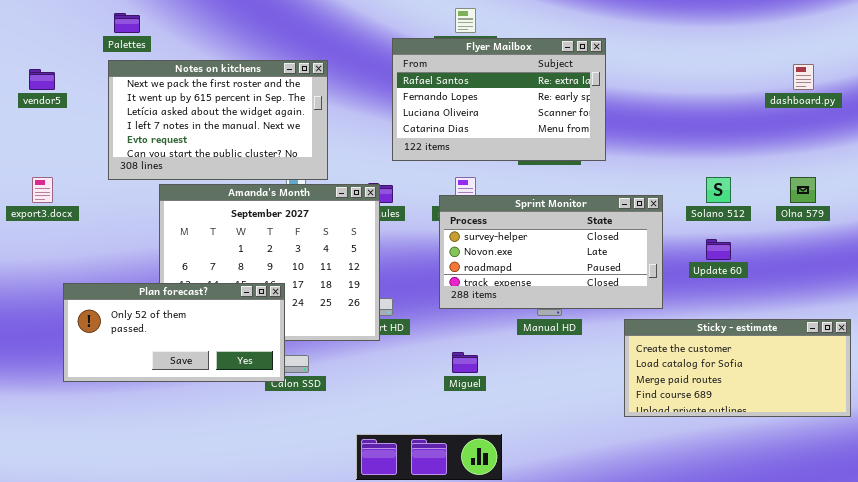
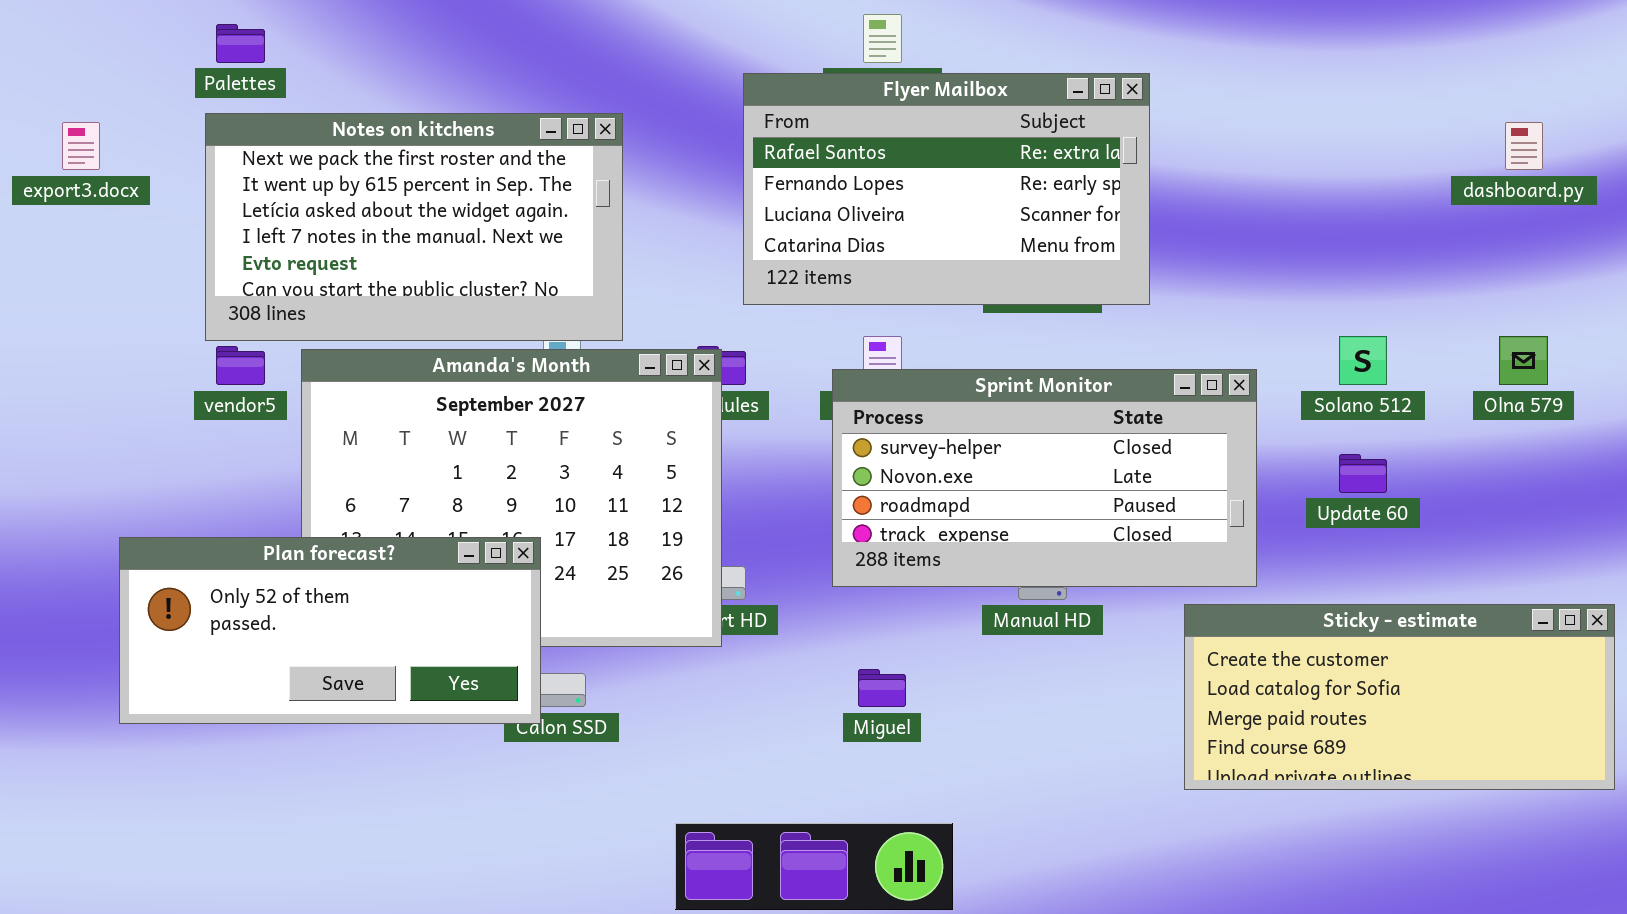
vendor5: [29,69,55,90] -> [216,346,265,385], moved
export3.docx: [32,177,53,203] -> [62,122,100,170], moved

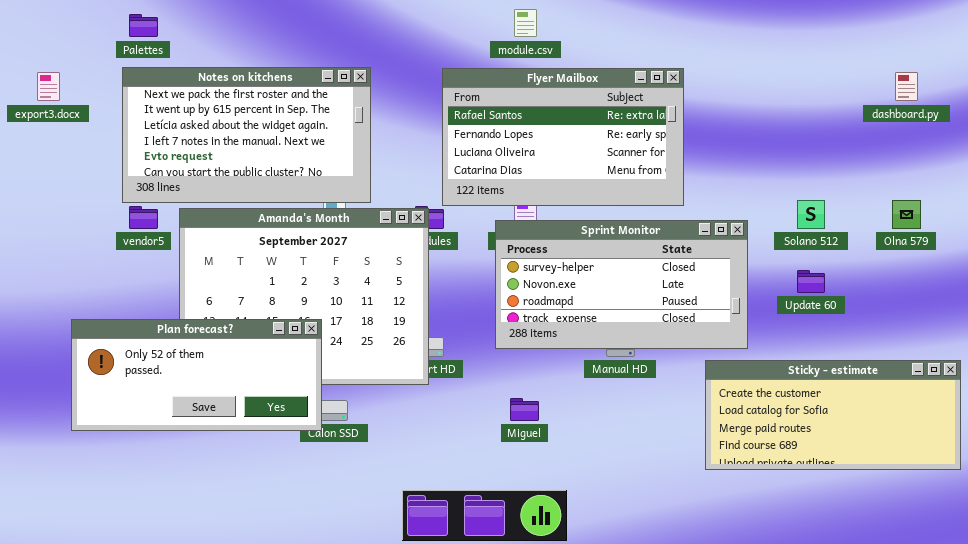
Flyer Mailbox: [743,73,1150,305] -> [442,68,684,206], moved

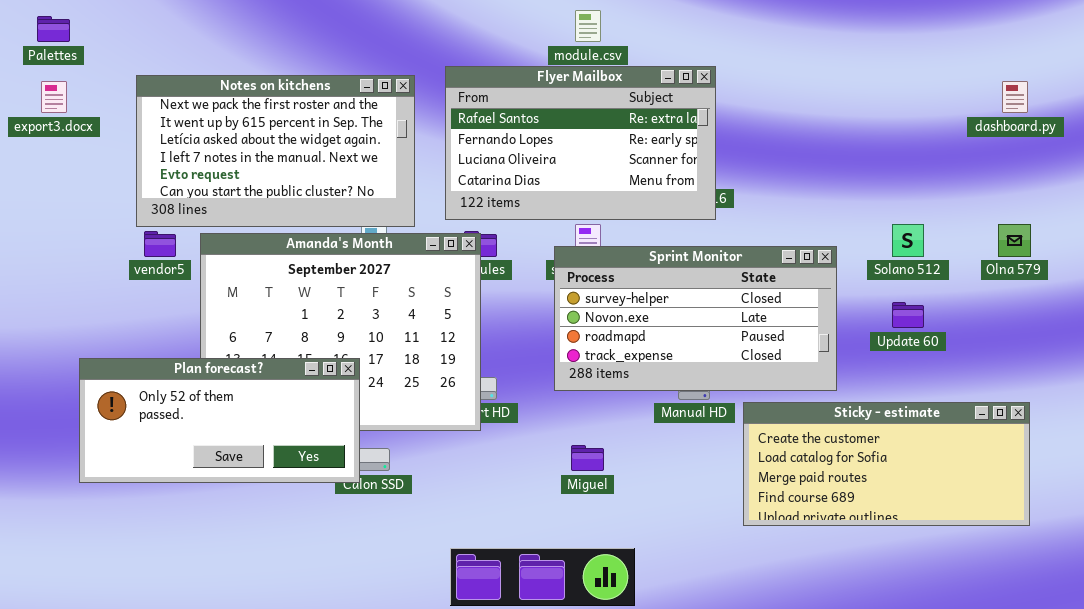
Palettes: [129,14,158,37] -> [37,16,70,42], moved
Flyer Mailbox: [442,68,684,206] -> [445,66,716,220], moved
Sticky - estimate: [705,360,961,470] -> [743,402,1030,526], moved

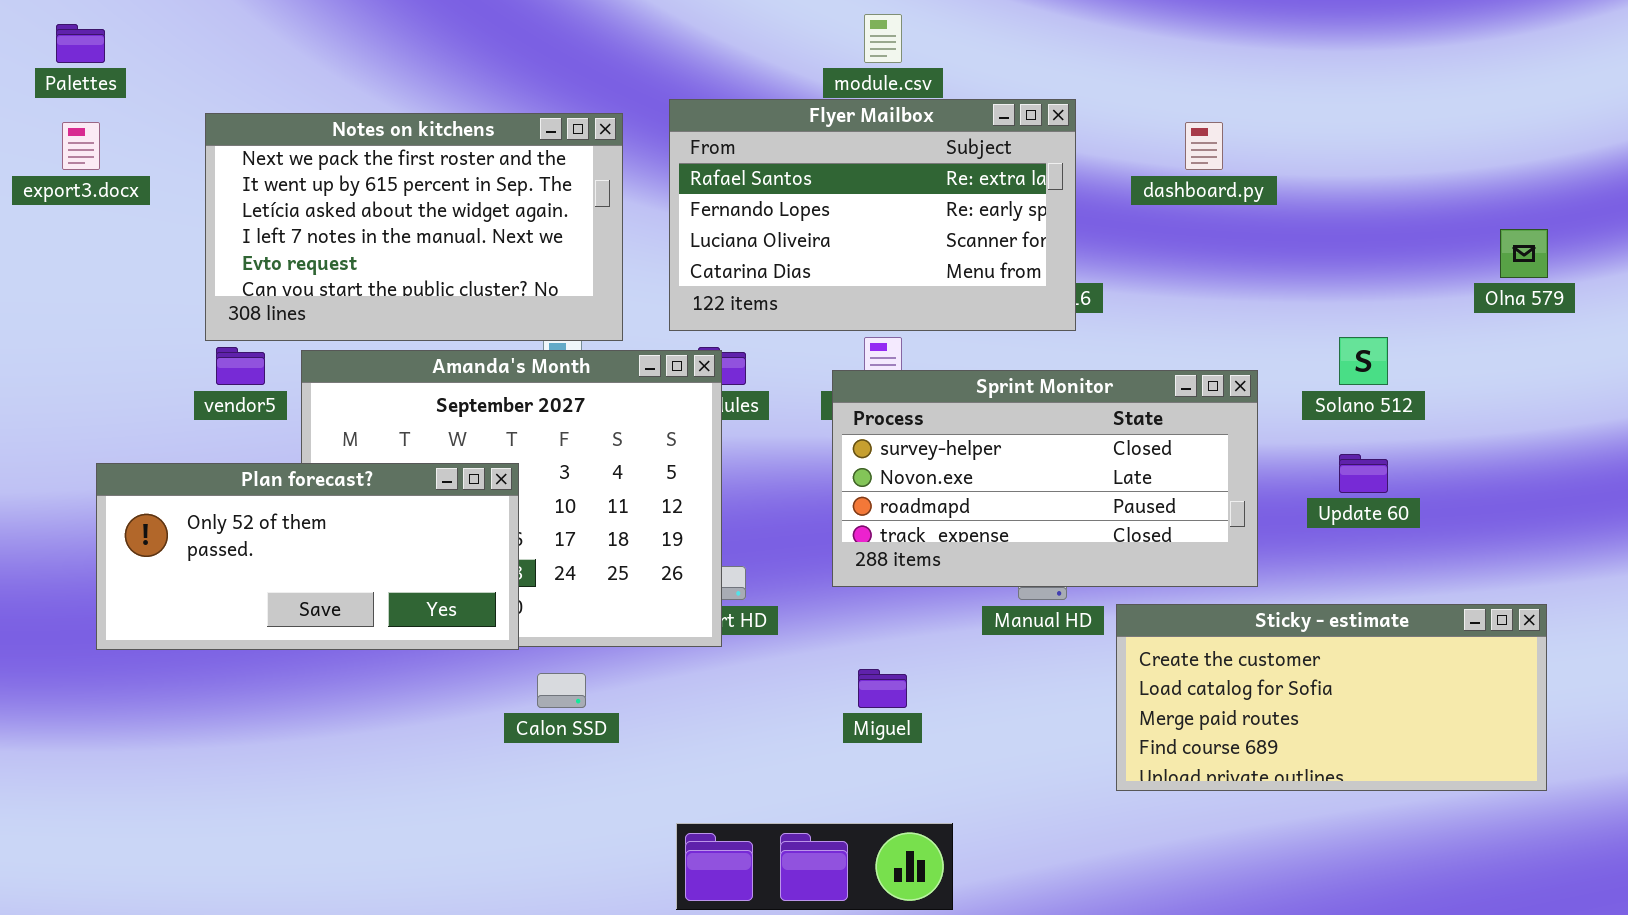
dashboard.py: [1002,81,1028,113] -> [1185,122,1223,170], moved
Olna 579: [998,224,1031,257] -> [1500,229,1548,278], moved
Plan forecast?: [79,358,360,483] -> [96,463,519,650], moved

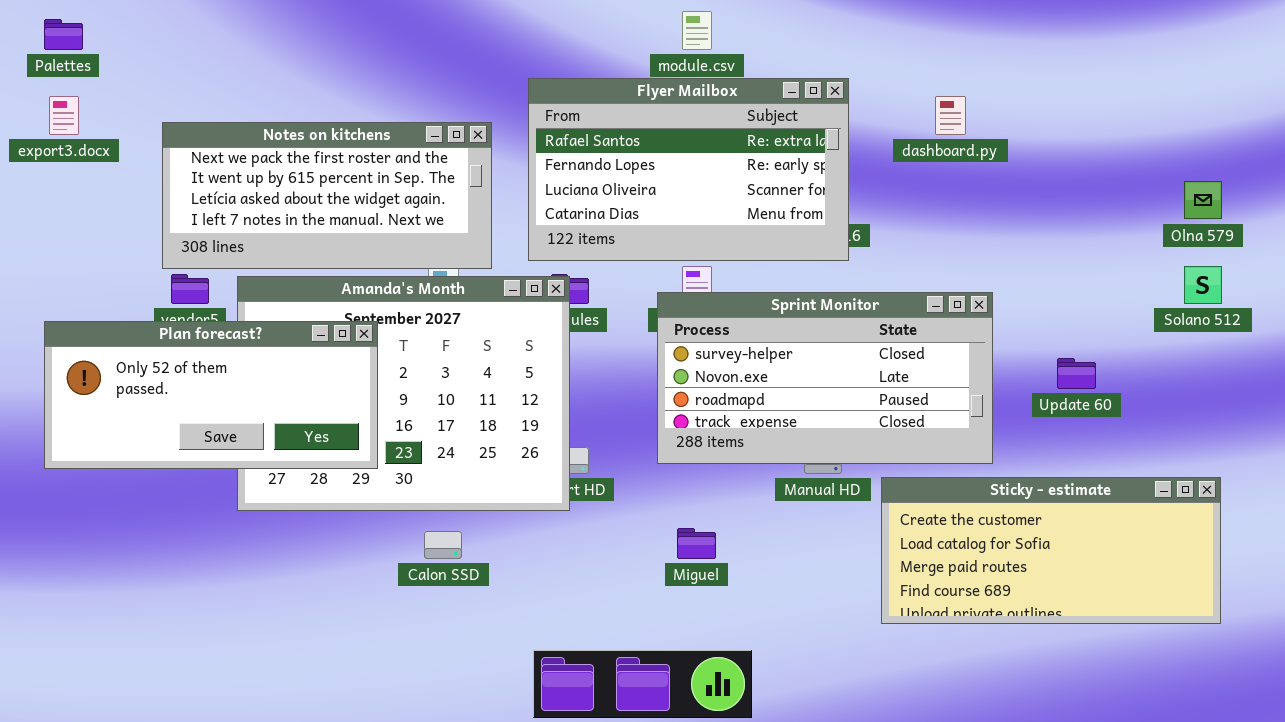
Notes on kitchens: [205,113,623,341] -> [162,122,492,269], resized
Solano 512: [1339,337,1388,385] -> [1184,266,1222,304], moved
Plan forecast?: [96,463,519,650] -> [44,321,378,469], moved

